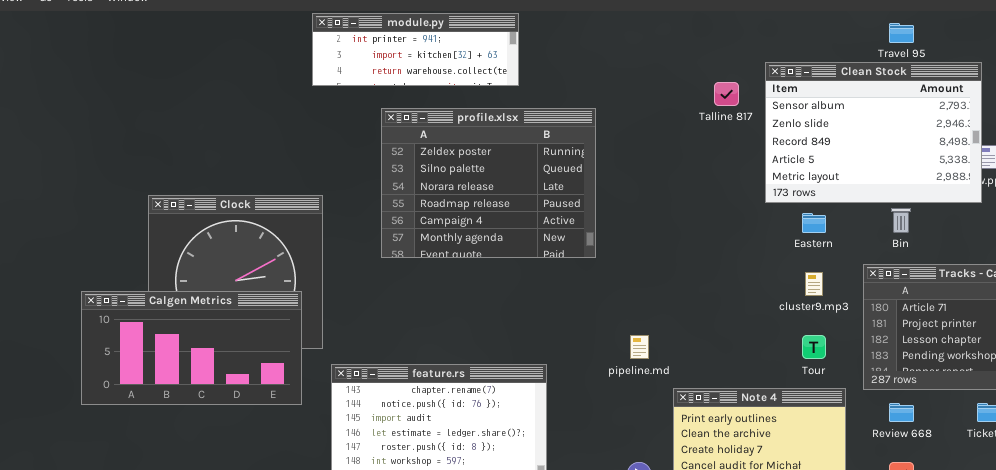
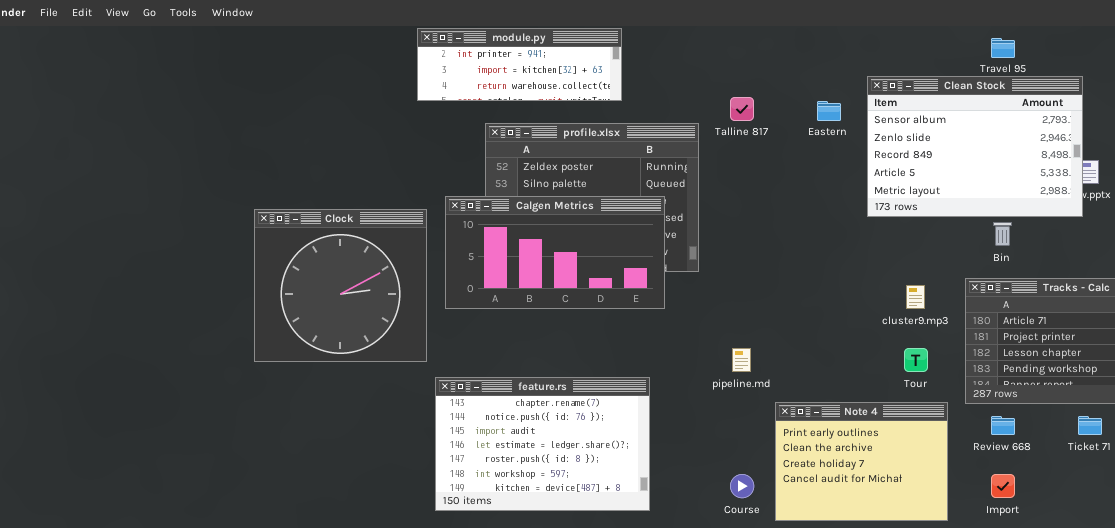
Talline 817: [714,82,739,106] -> [730,97,754,121], moved
Eastern: [802,213,826,233] -> [817,101,841,121], moved
Calgen Metrics: [81,291,302,405] -> [445,196,665,309], moved

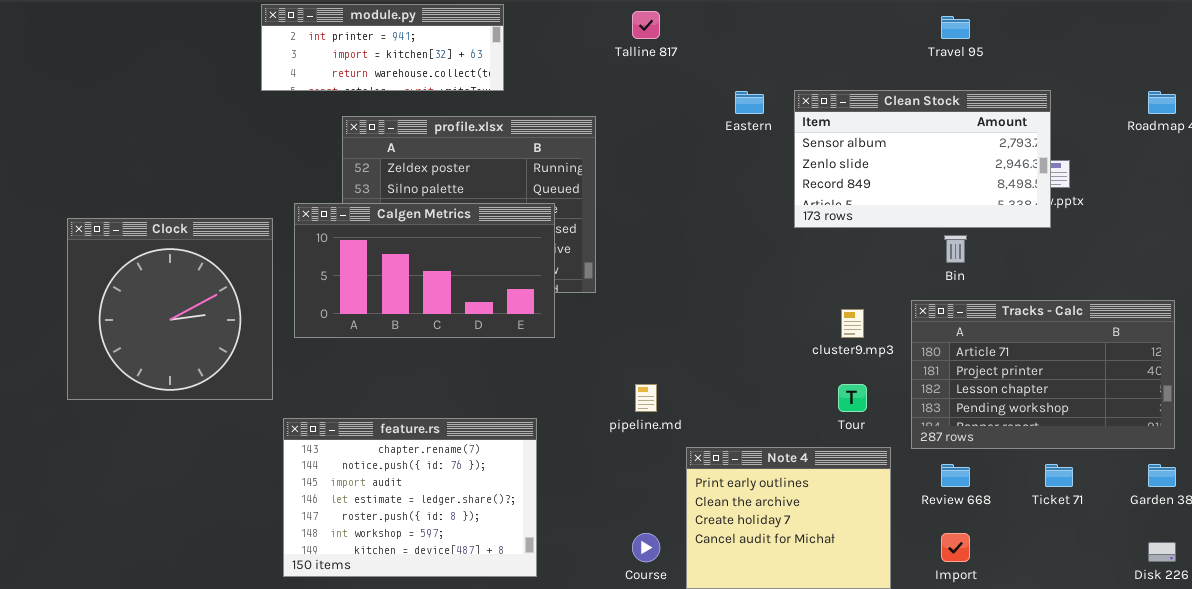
Clean Stock: [867,76,1083,217] -> [794,90,1051,228], resized
Talline 817: [730,97,754,121] -> [632,11,660,39], moved

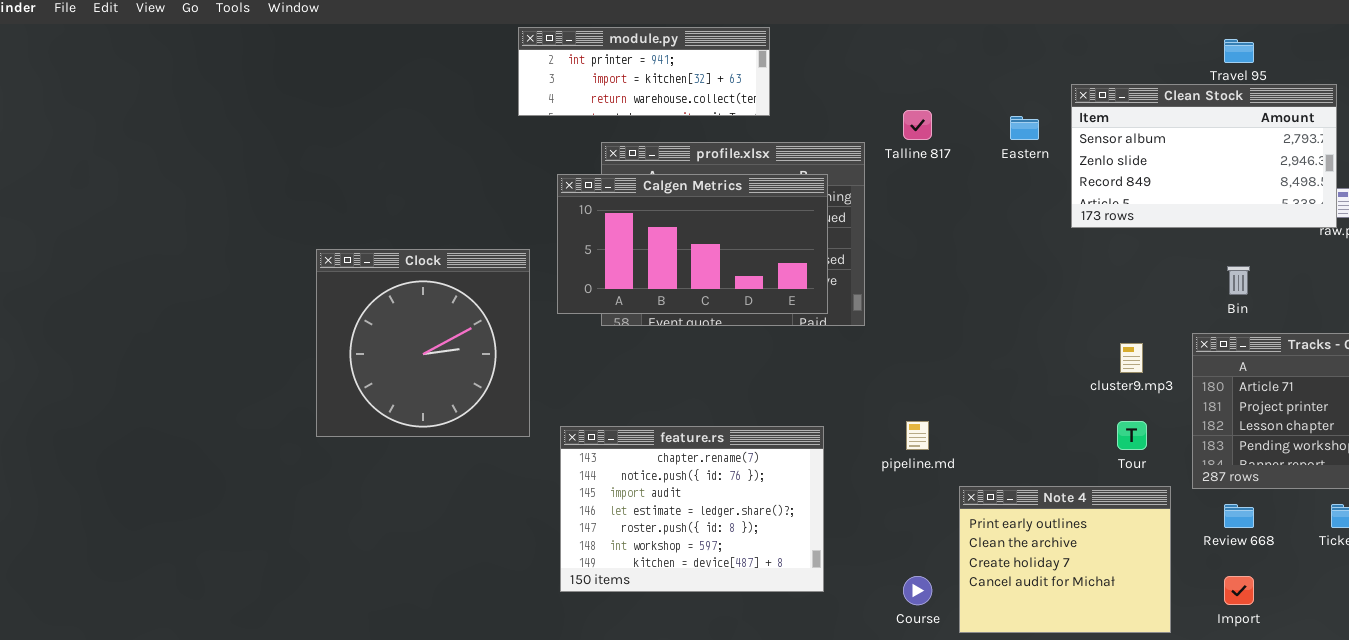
Talline 817: [632,11,660,39] -> [903,110,932,140], moved
Clean Stock: [794,90,1051,228] -> [1071,84,1337,228], moved
Calgen Metrics: [294,203,555,338] -> [557,174,828,314], moved
feature.rs: [283,418,537,577] -> [560,426,824,592], moved

